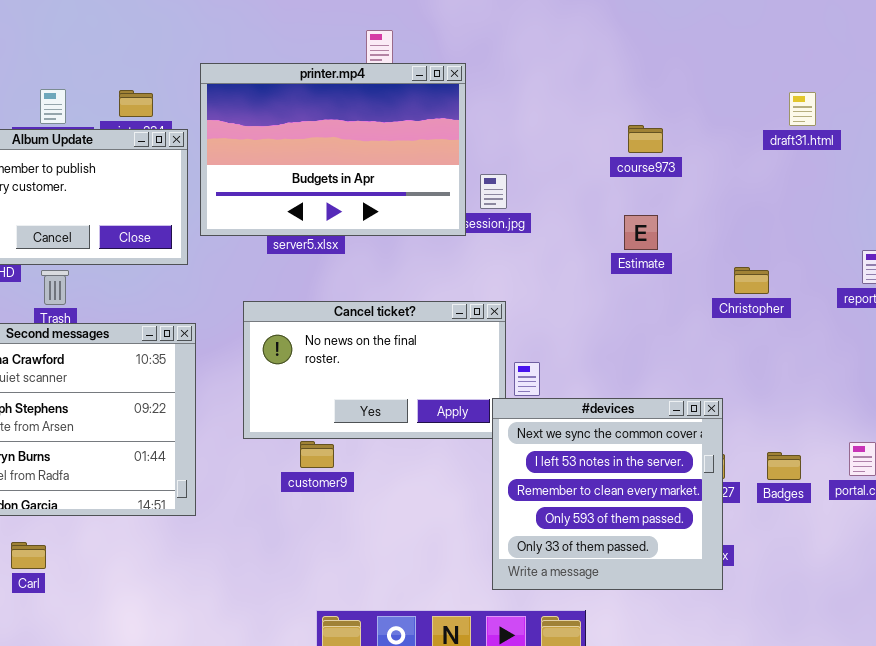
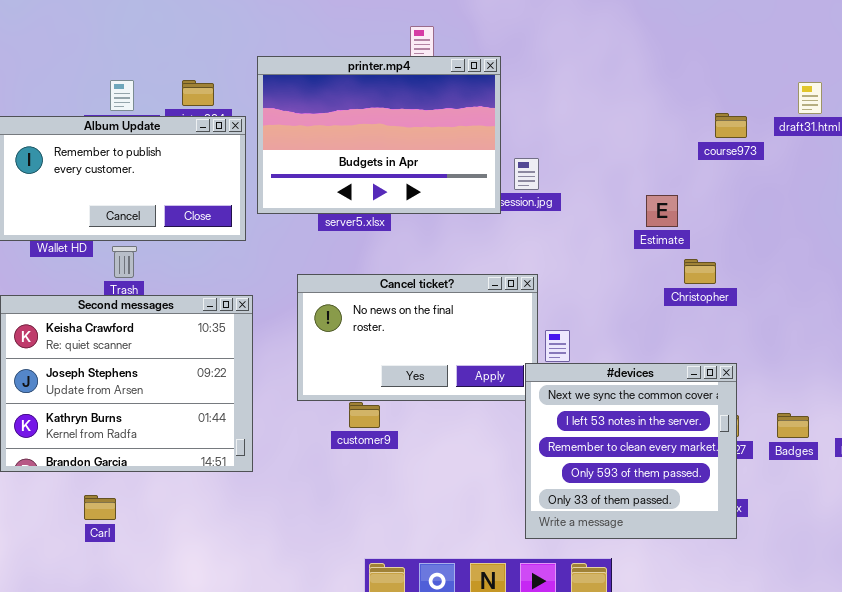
course973: [628,125,663,153] -> [715,113,747,138], moved
Christopher: [734,267,769,294] -> [684,259,716,284], moved

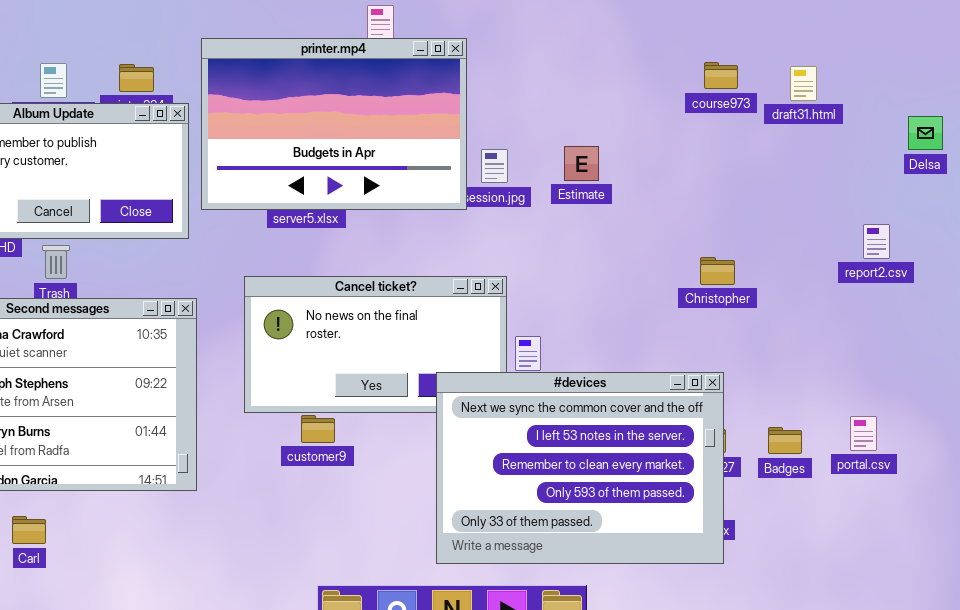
course973: [715,113,747,138] -> [704,62,738,89], moved
Estimate: [646,195,678,227] -> [564,146,599,181], moved
Christopher: [684,259,716,284] -> [700,257,735,285], moved
#devices: [525,363,737,539] -> [436,372,724,564], resized

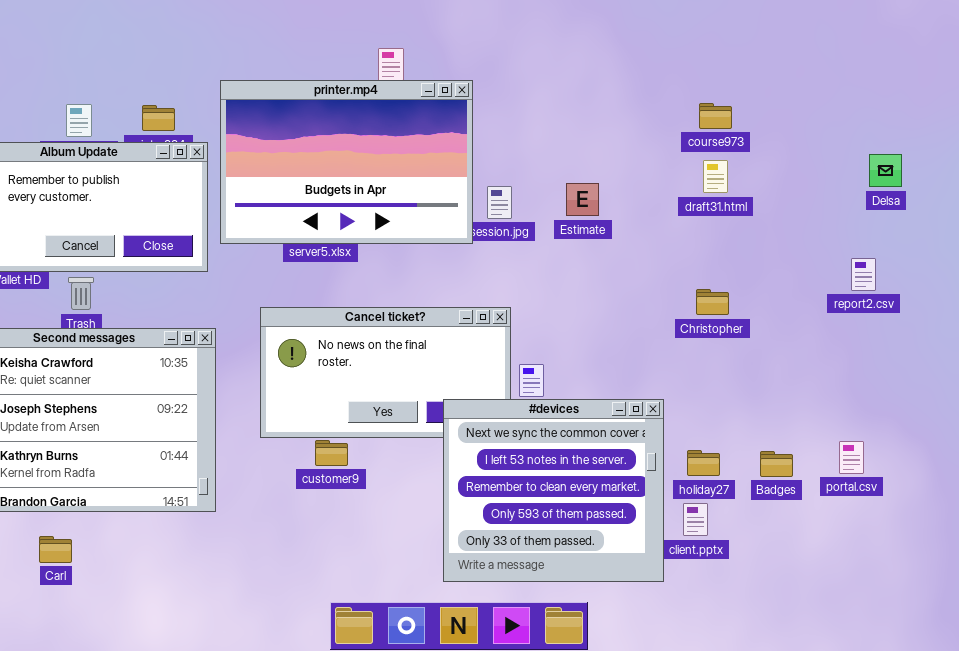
draft31.html: [790,66,817,101] -> [703,160,728,193], moved
Delsa: [908,116,943,150] -> [869,154,902,187], moved
#devices: [436,372,724,564] -> [443,399,664,582], resized

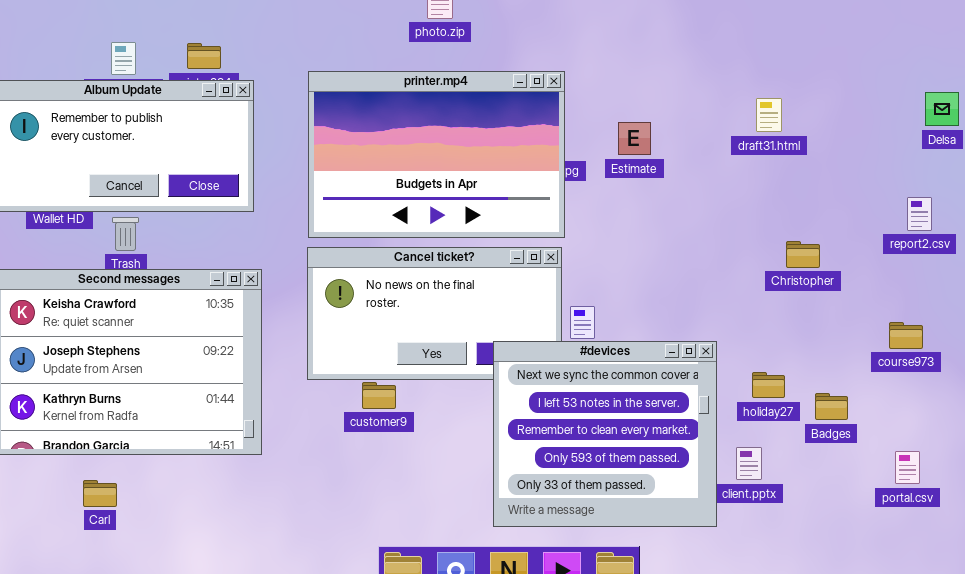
printer.mp4: [220,80,473,244] -> [308,71,565,238], moved
course973: [699,103,732,129] -> [889,322,923,349], moved
Christopher: [696,289,729,315] -> [786,241,820,268], moved
portal.csv: [839,441,864,474] -> [895,451,920,484], moved
holiday27: [687,450,720,476] -> [752,372,785,398], moved

